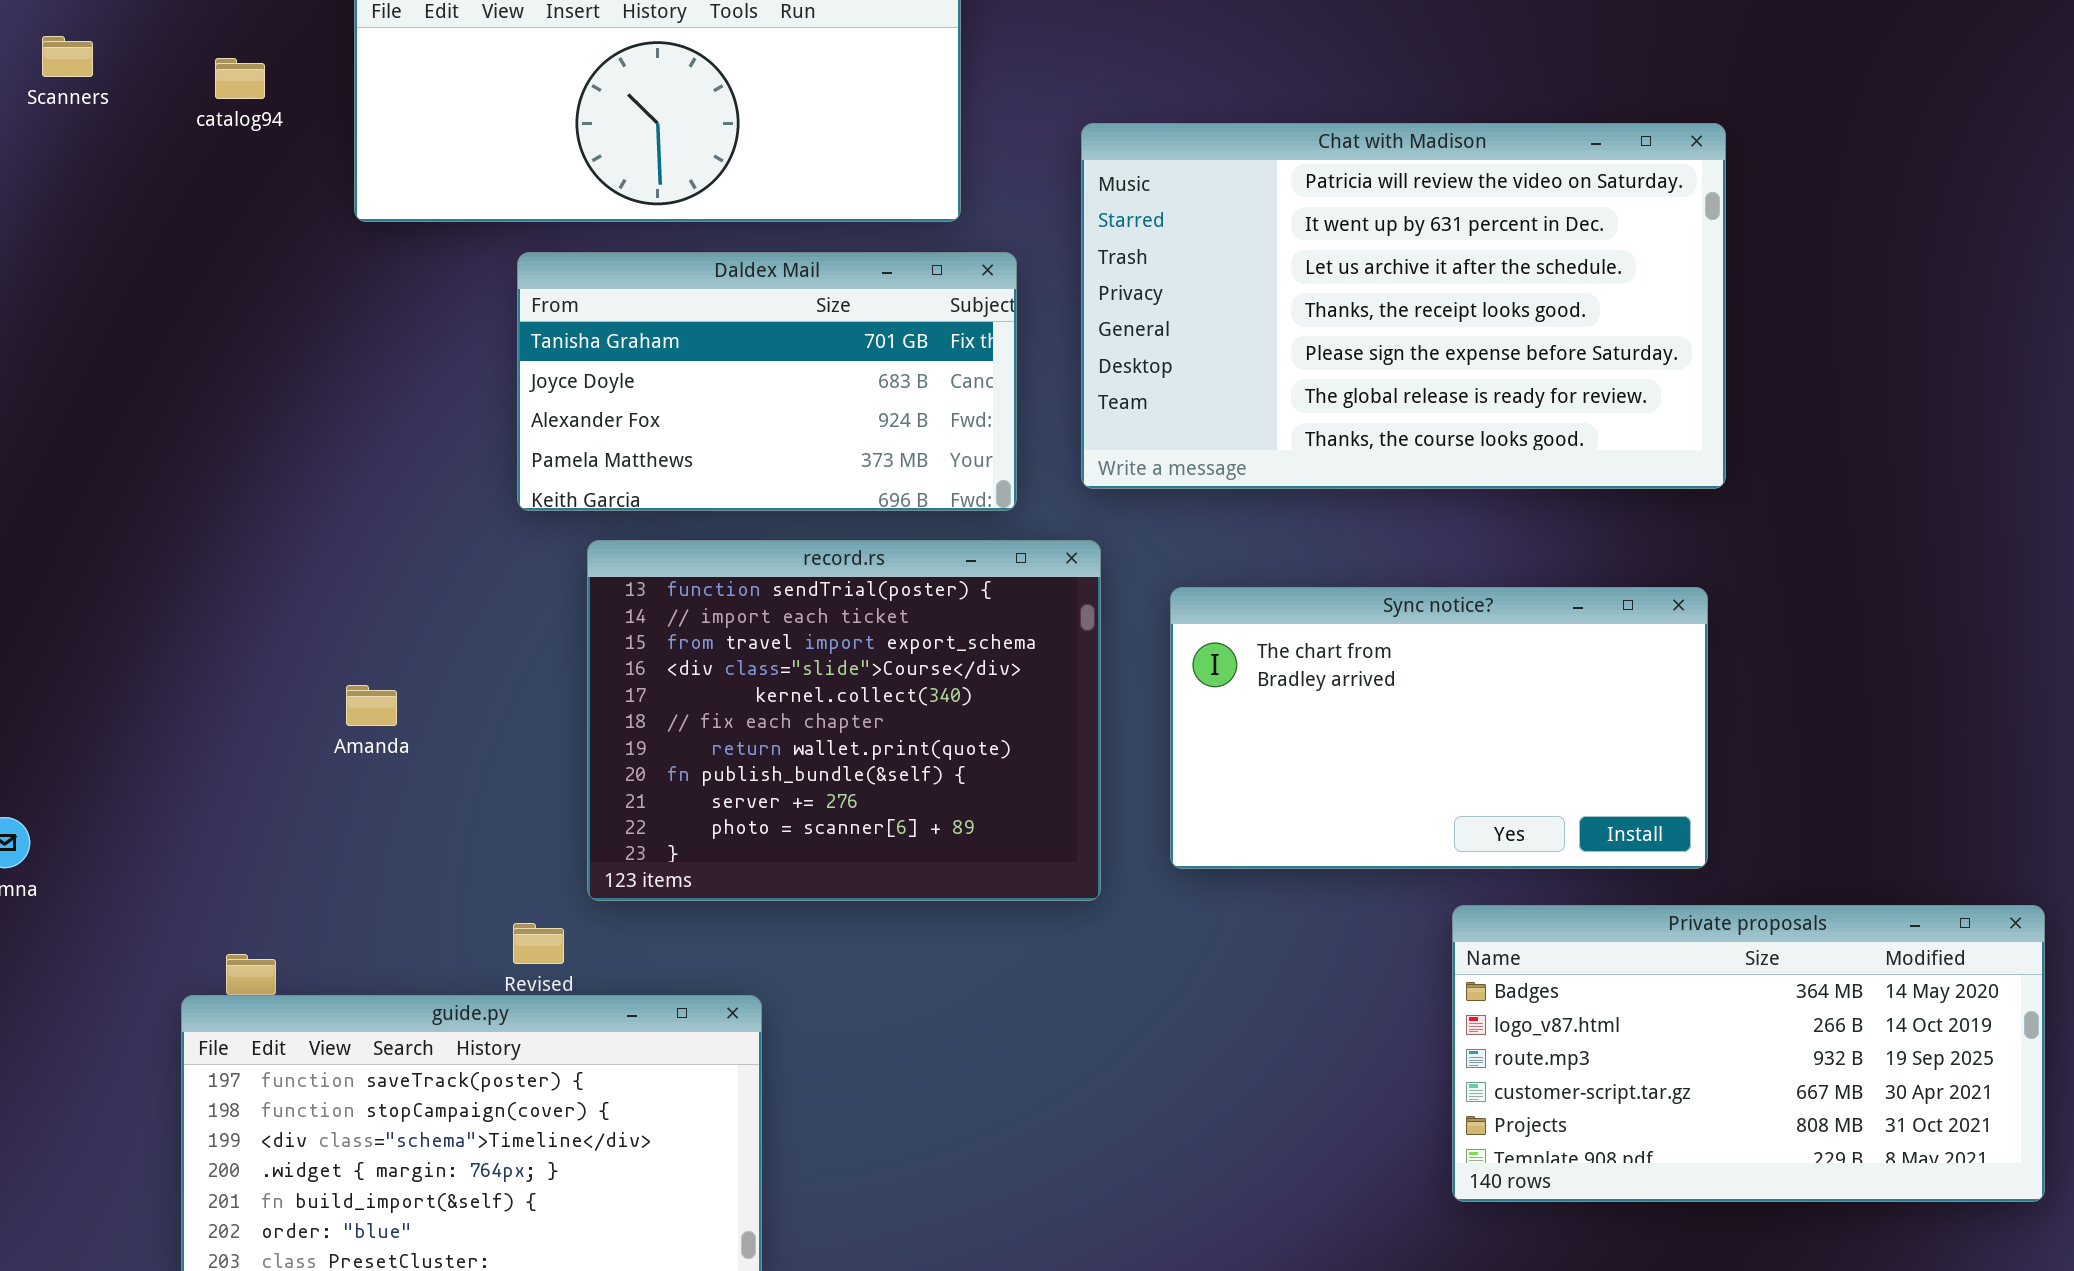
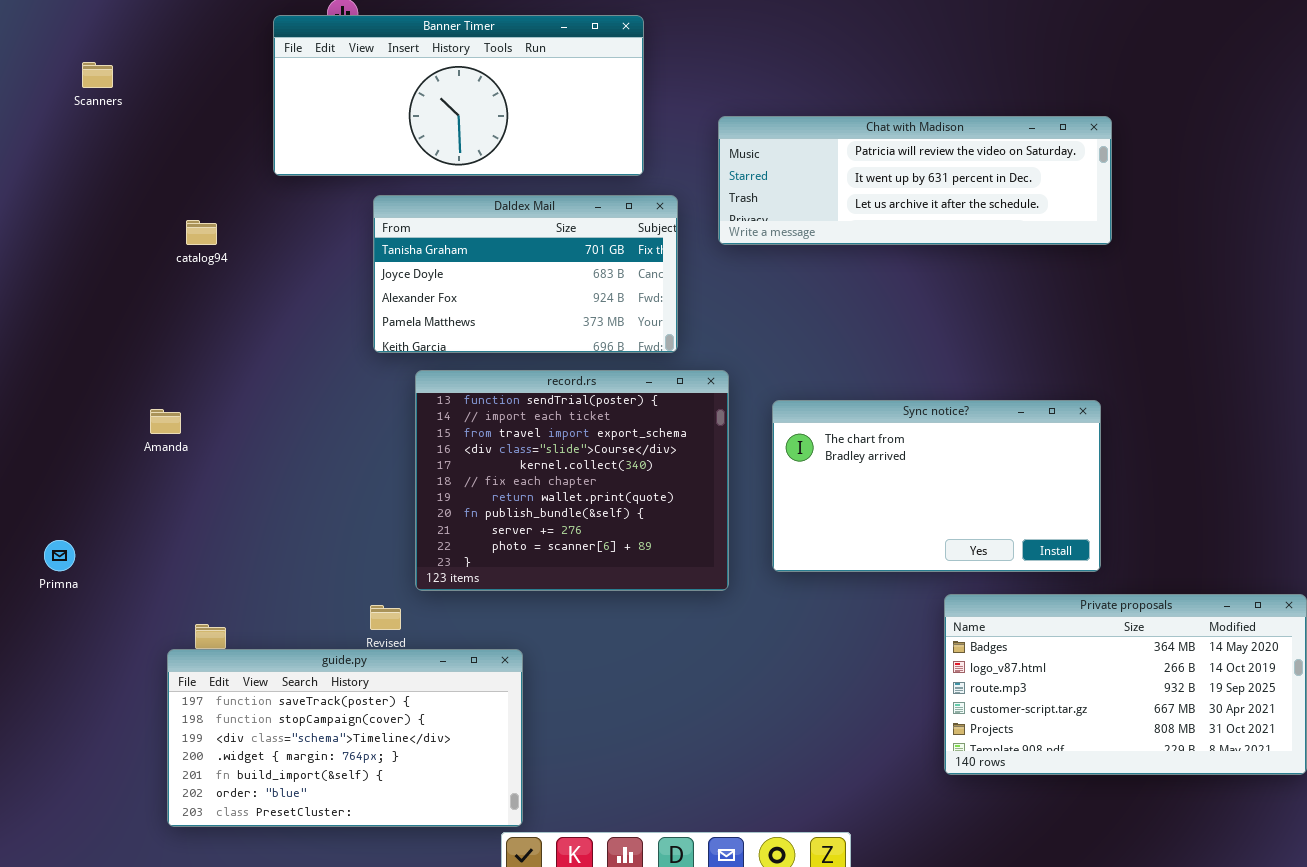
catalog94: [215,58,265,99] -> [186,220,217,245], moved
Chat with Madison: [1081,123,1726,489] -> [718,116,1112,245], resized
Amanda: [346,685,397,726] -> [150,409,181,434], moved

